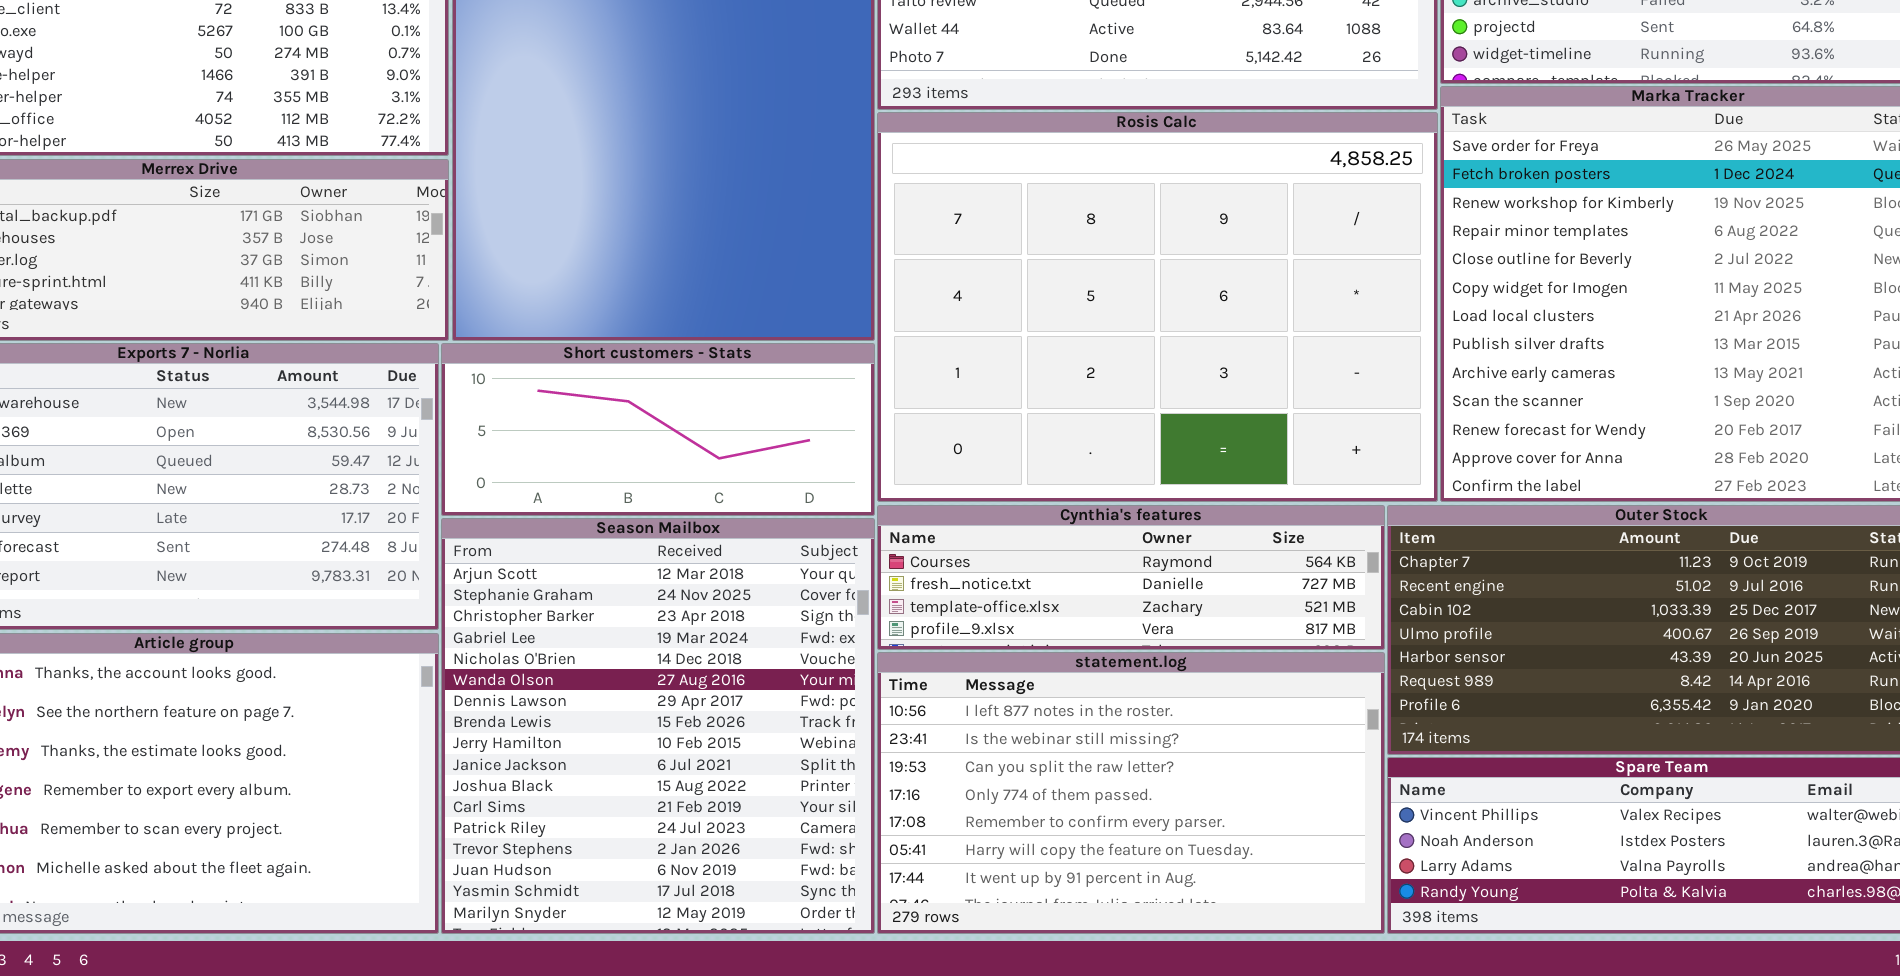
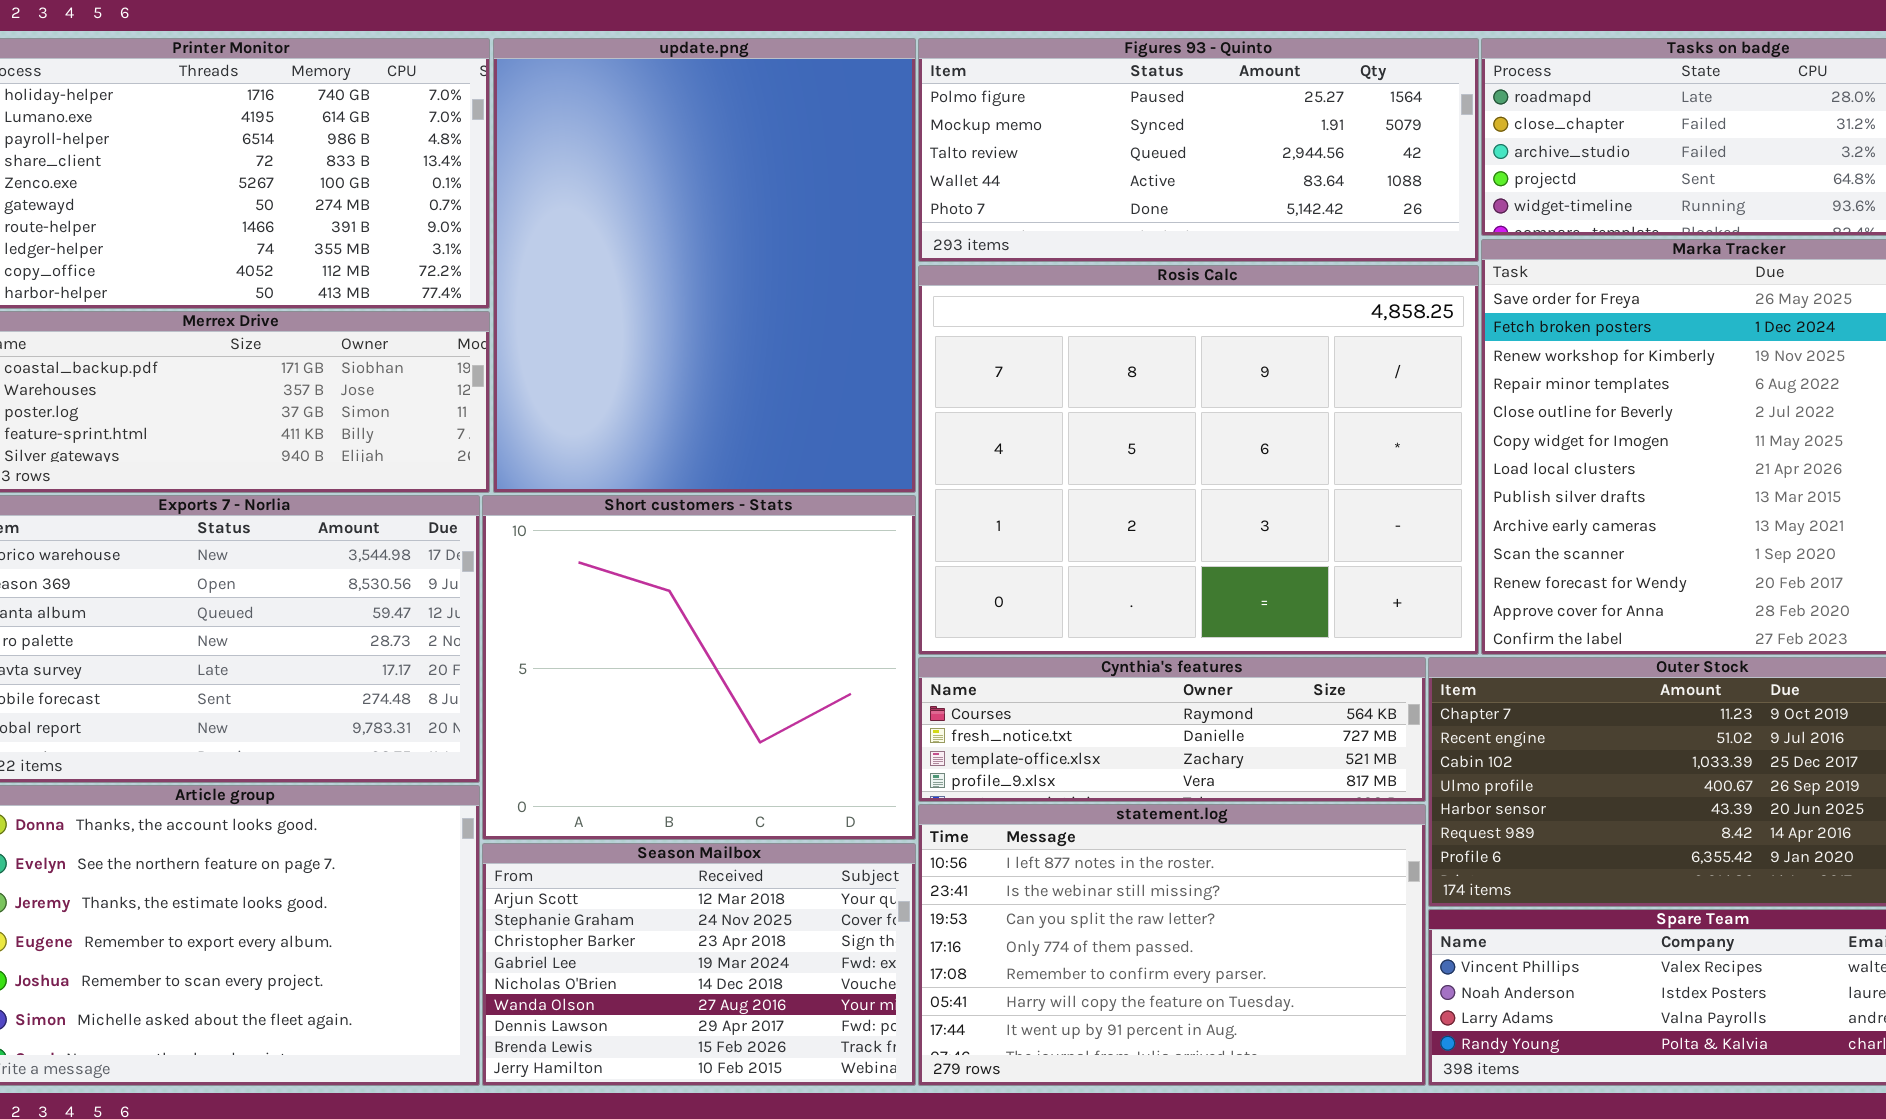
Short customers - Stats: [441,343,875,516] -> [482,495,916,840], resized
Season Mailbox: [441,518,875,934] -> [482,843,916,1086], resized

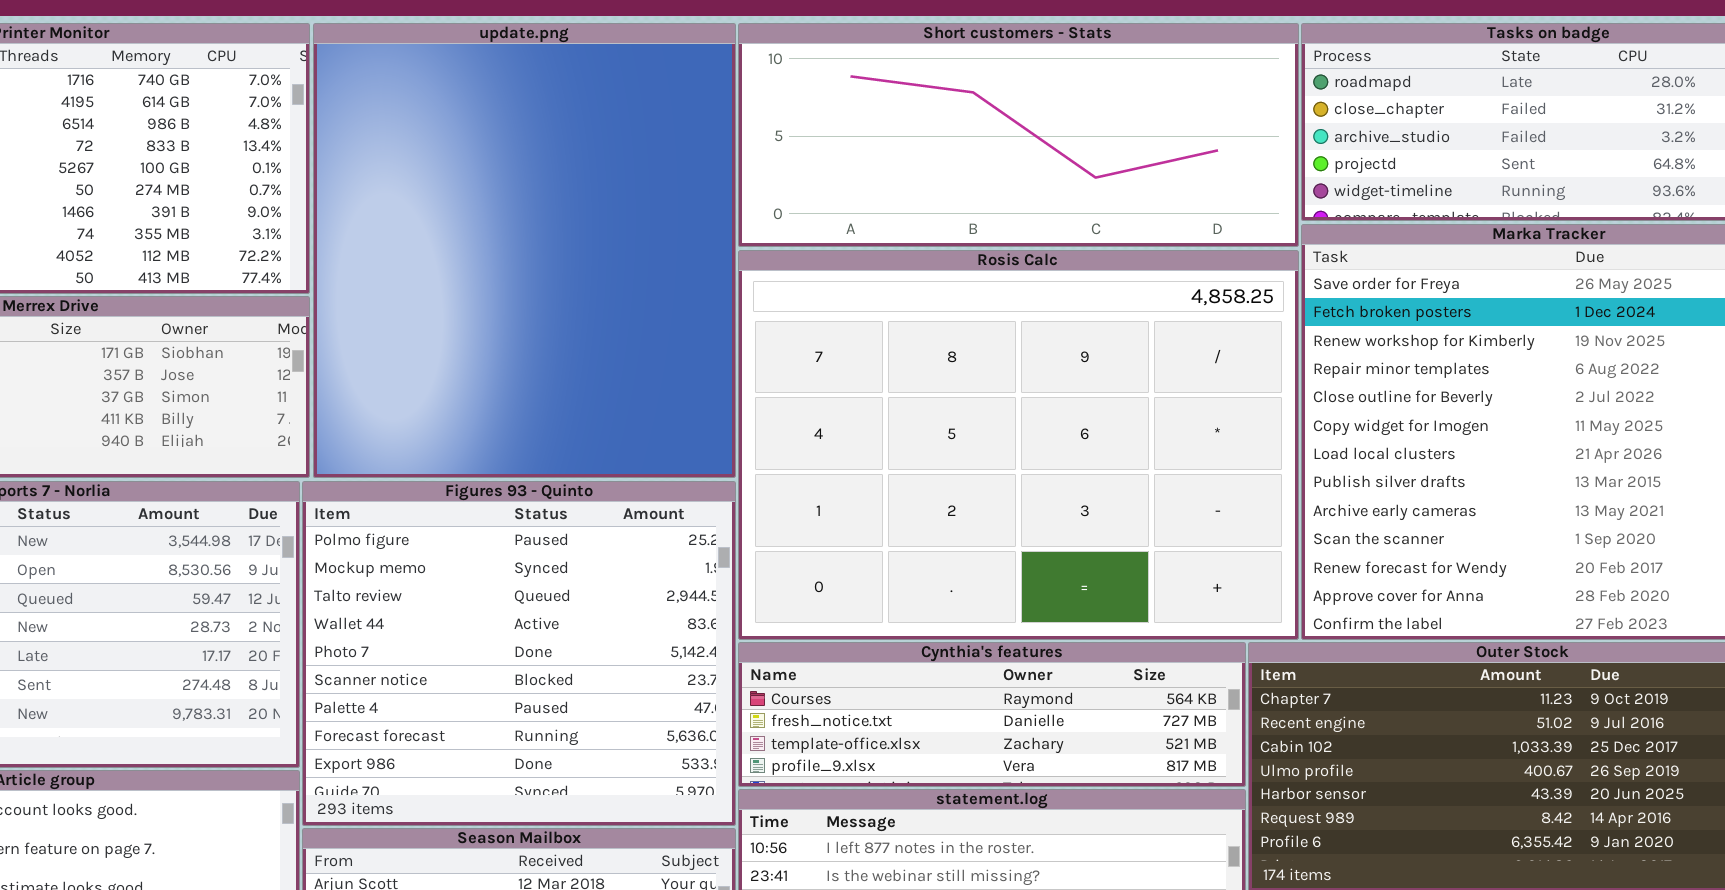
Figures 93 - Quinto: [918,38,1479,262] -> [302,481,736,826], moved, resized
Short customers - Stats: [482,495,916,840] -> [738,23,1299,247], moved, resized

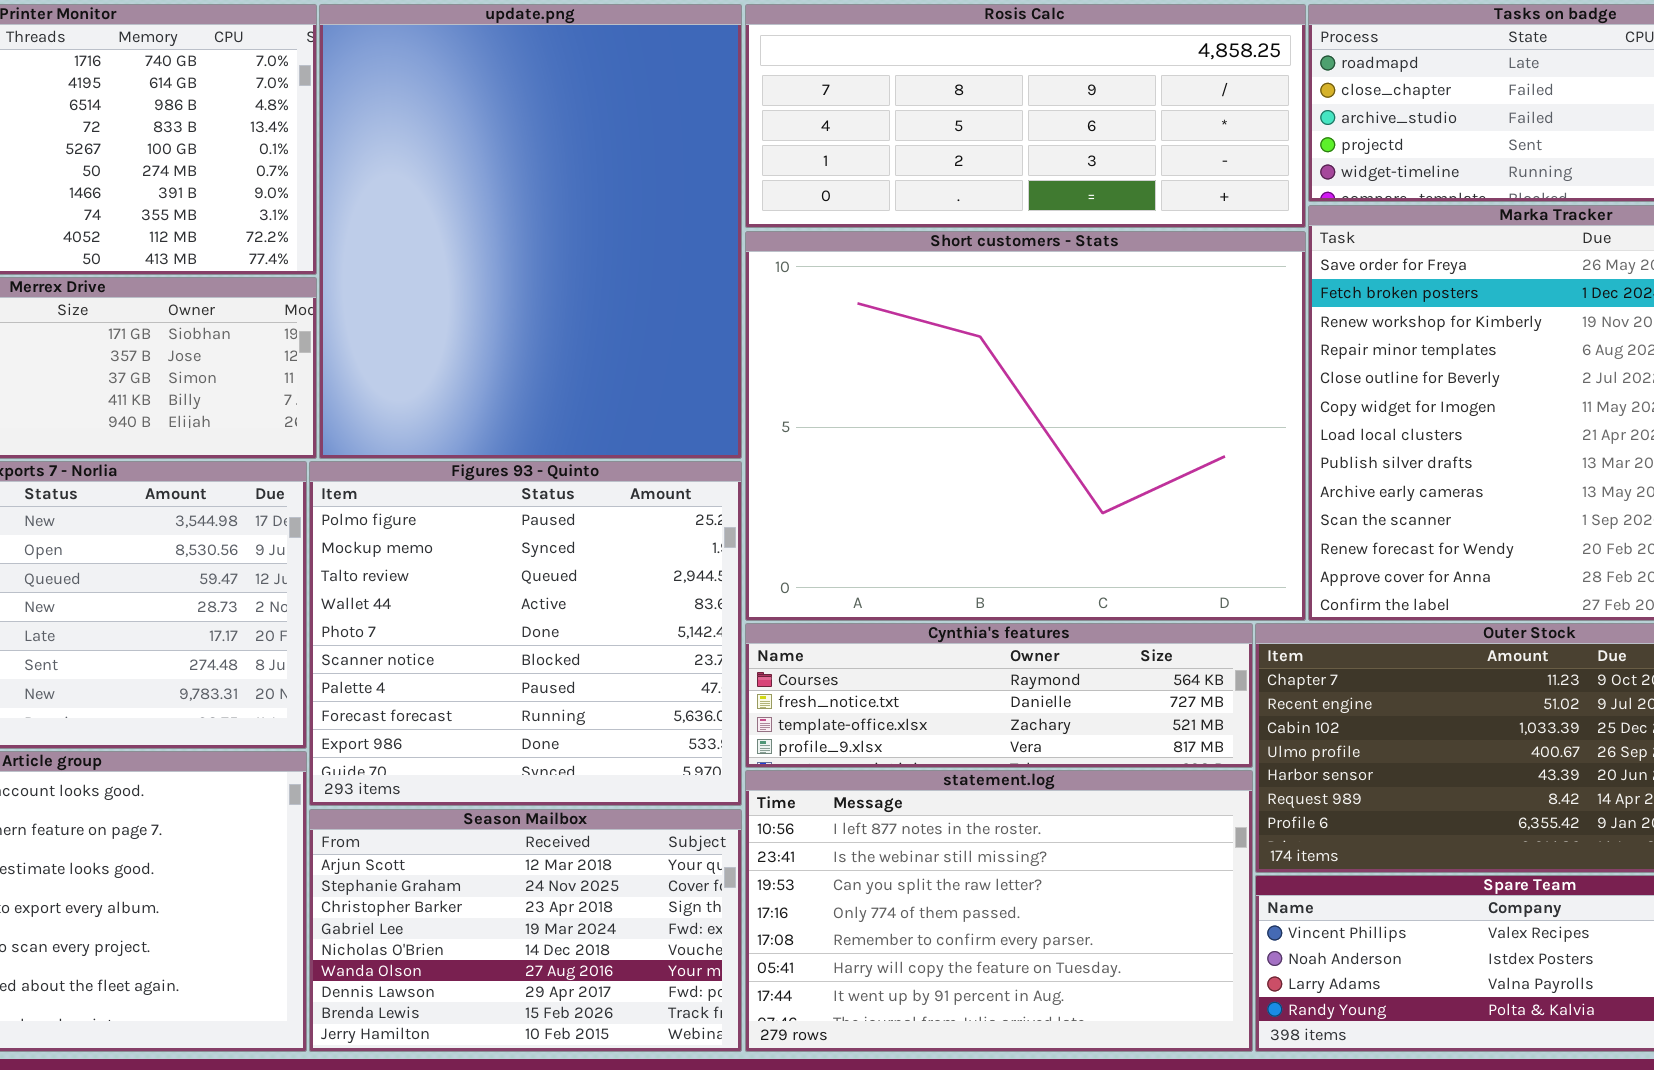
Short customers - Stats: [738,23,1299,247] -> [745,231,1306,621], moved, resized
Rosis Calc: [738,250,1299,640] -> [745,4,1306,228], moved, resized

